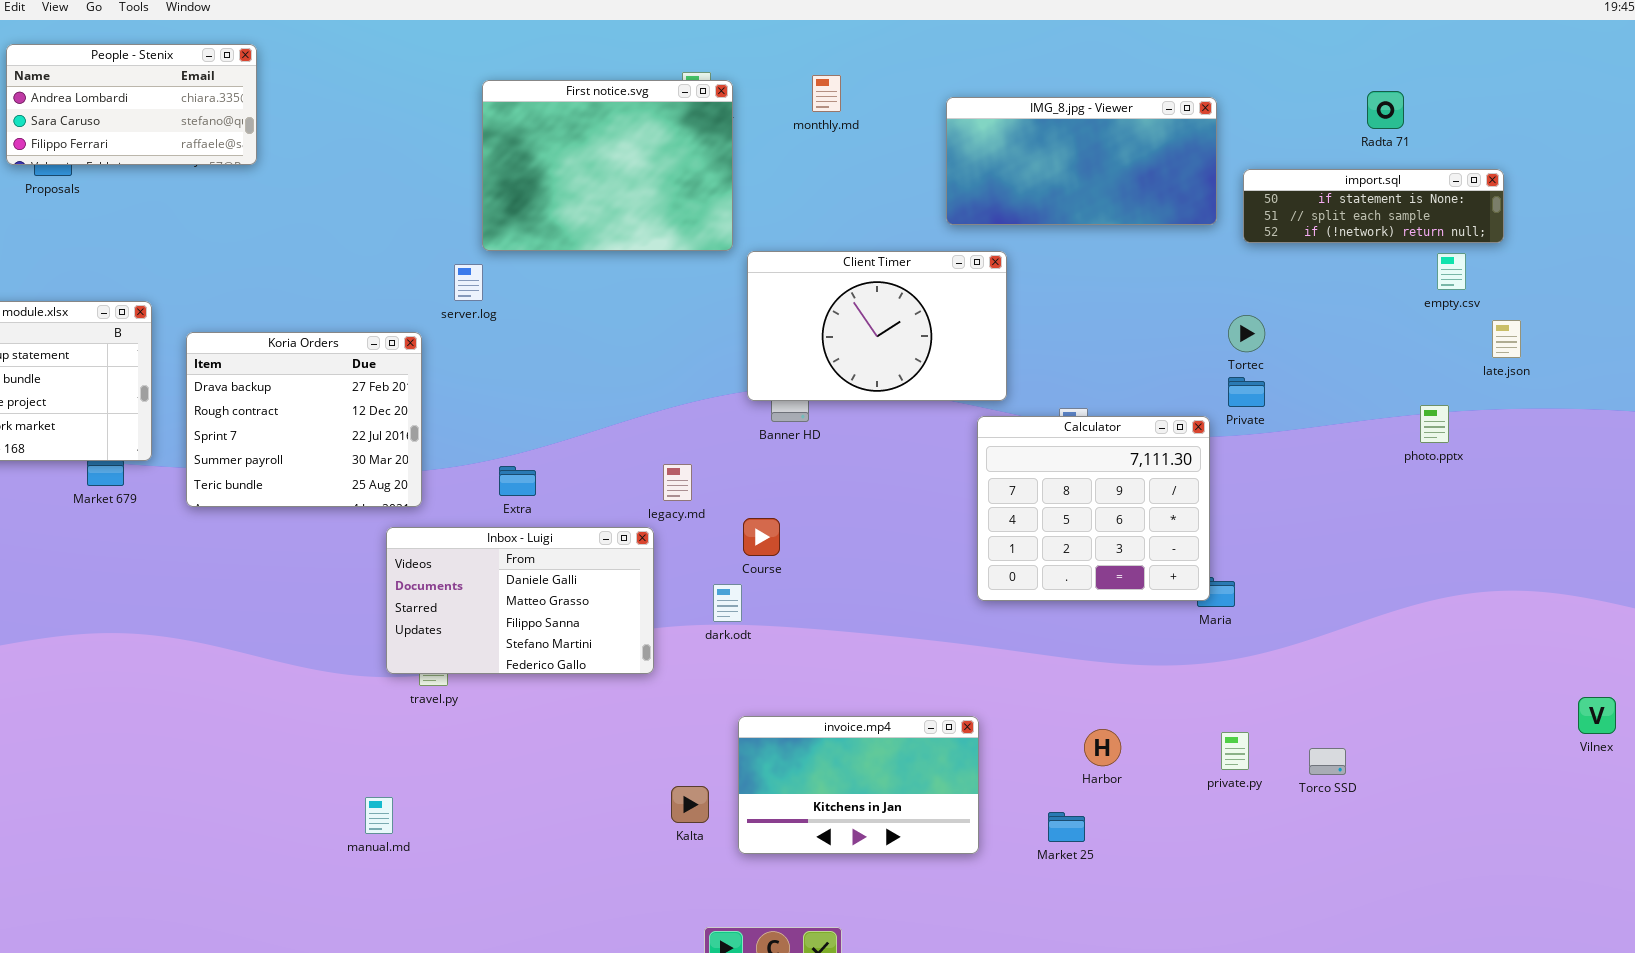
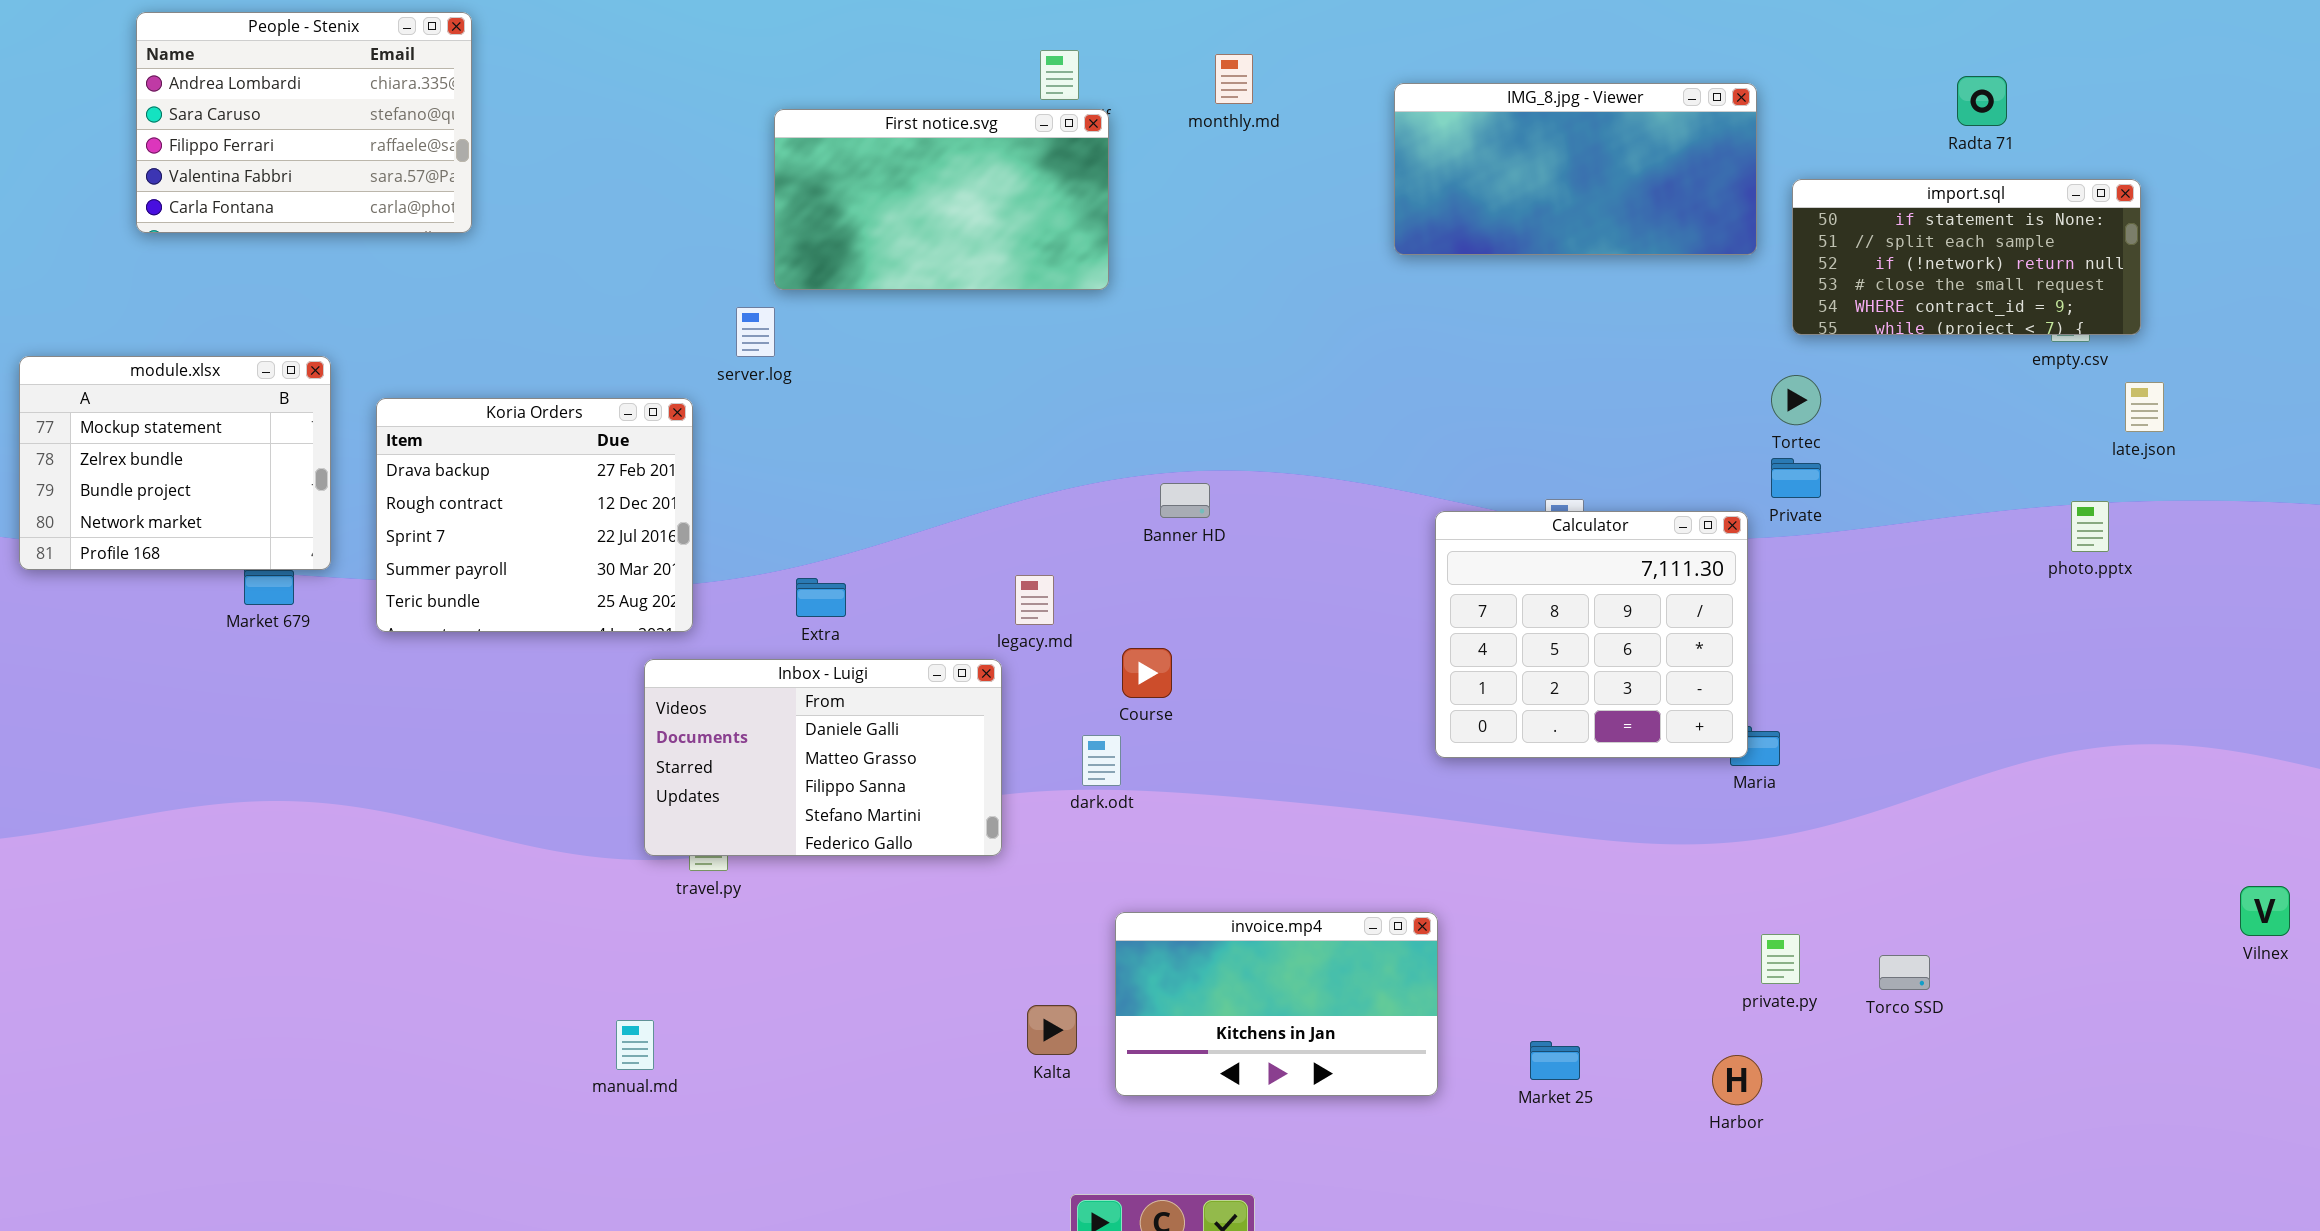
People - Stenix: [6,44,257,165] -> [136,12,472,233], resized
First notice.svg: [482,80,733,251] -> [774,109,1109,290], resized
import.sql: [1243,169,1504,243] -> [1792,179,2141,335], resized
Client Timer: [747,251,1007,401] -> none, closed
photo.pptx: [1420,405,1449,443] -> [2071,501,2109,552], moved
Harbor: [1084,729,1121,766] -> [1712,1055,1762,1105], moved

